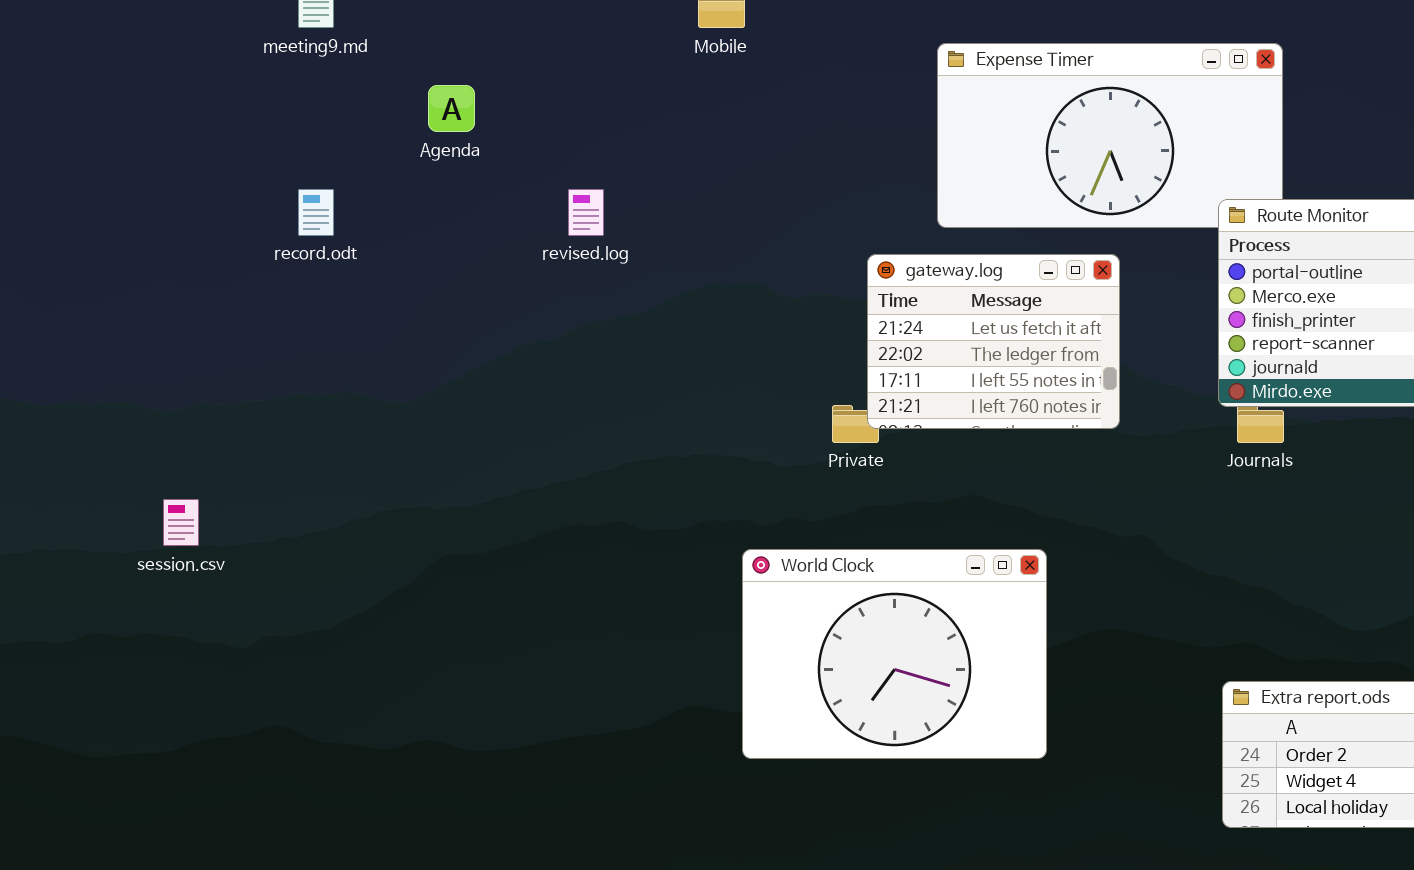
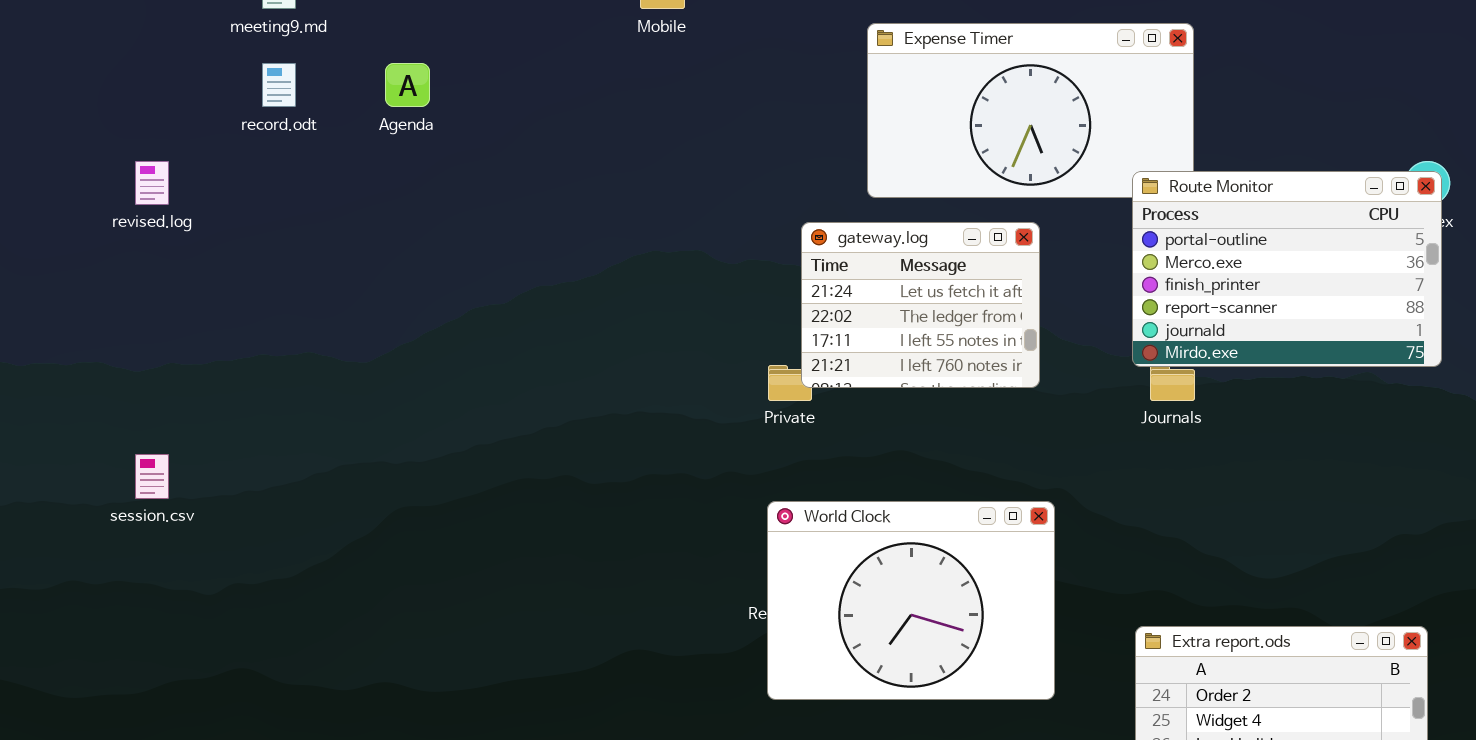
record.odt: [298,189,334,236] -> [262,63,296,107], moved
revised.log: [568,189,604,236] -> [135,161,169,205], moved
World Clock: [742,549,1047,759] -> [767,501,1055,700], moved

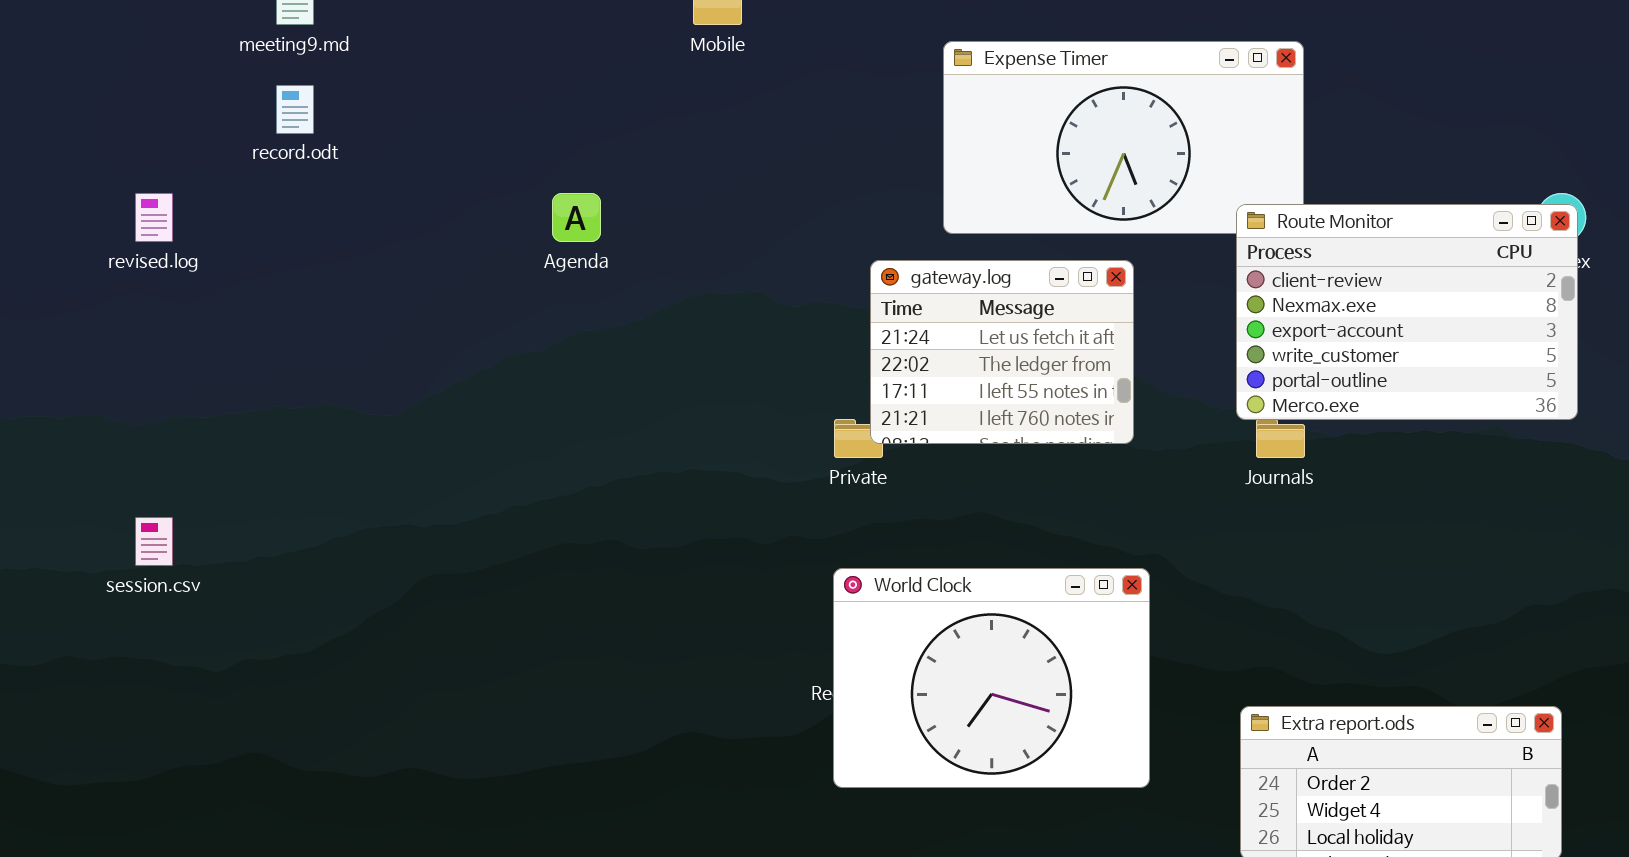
Agenda: [385,63,430,107] -> [552,193,601,242], moved
Route Monitor: [1132,171,1442,367] -> [1236,204,1578,420], scrolled up 4 rows

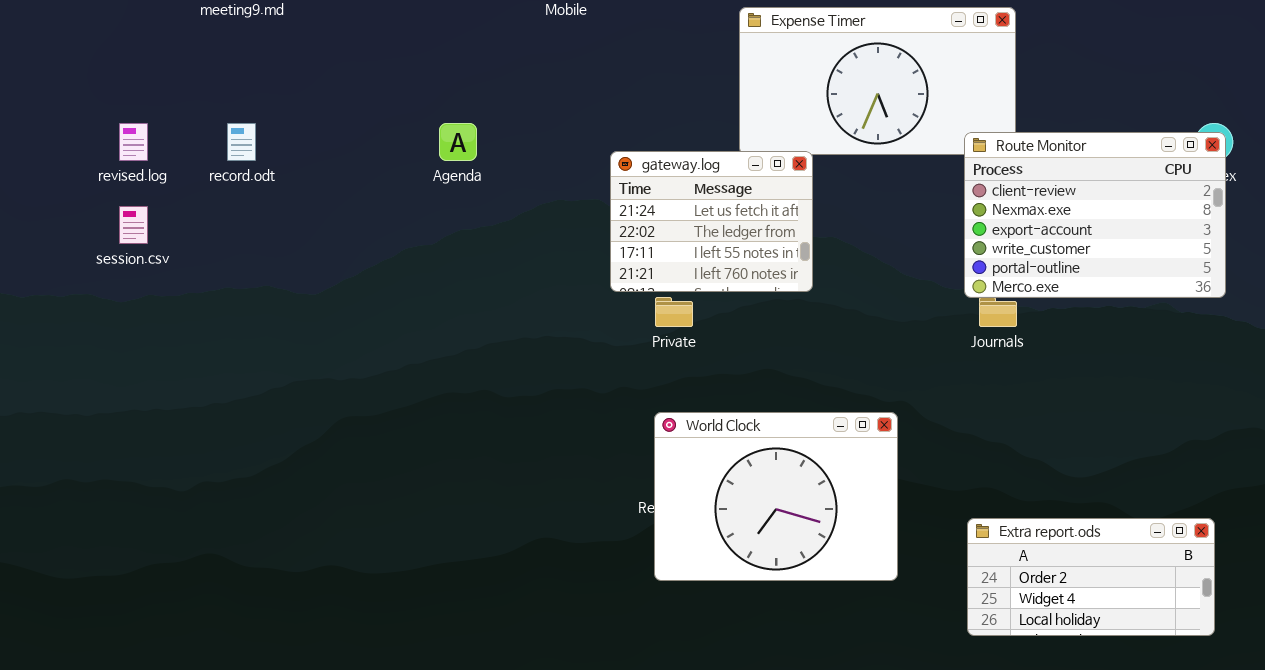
record.odt: [276,85,314,134] -> [227,123,256,161], moved
gateway.log: [870,260,1134,444] -> [610,151,813,292], moved
session.csv: [135,517,173,566] -> [119,206,148,244], moved

